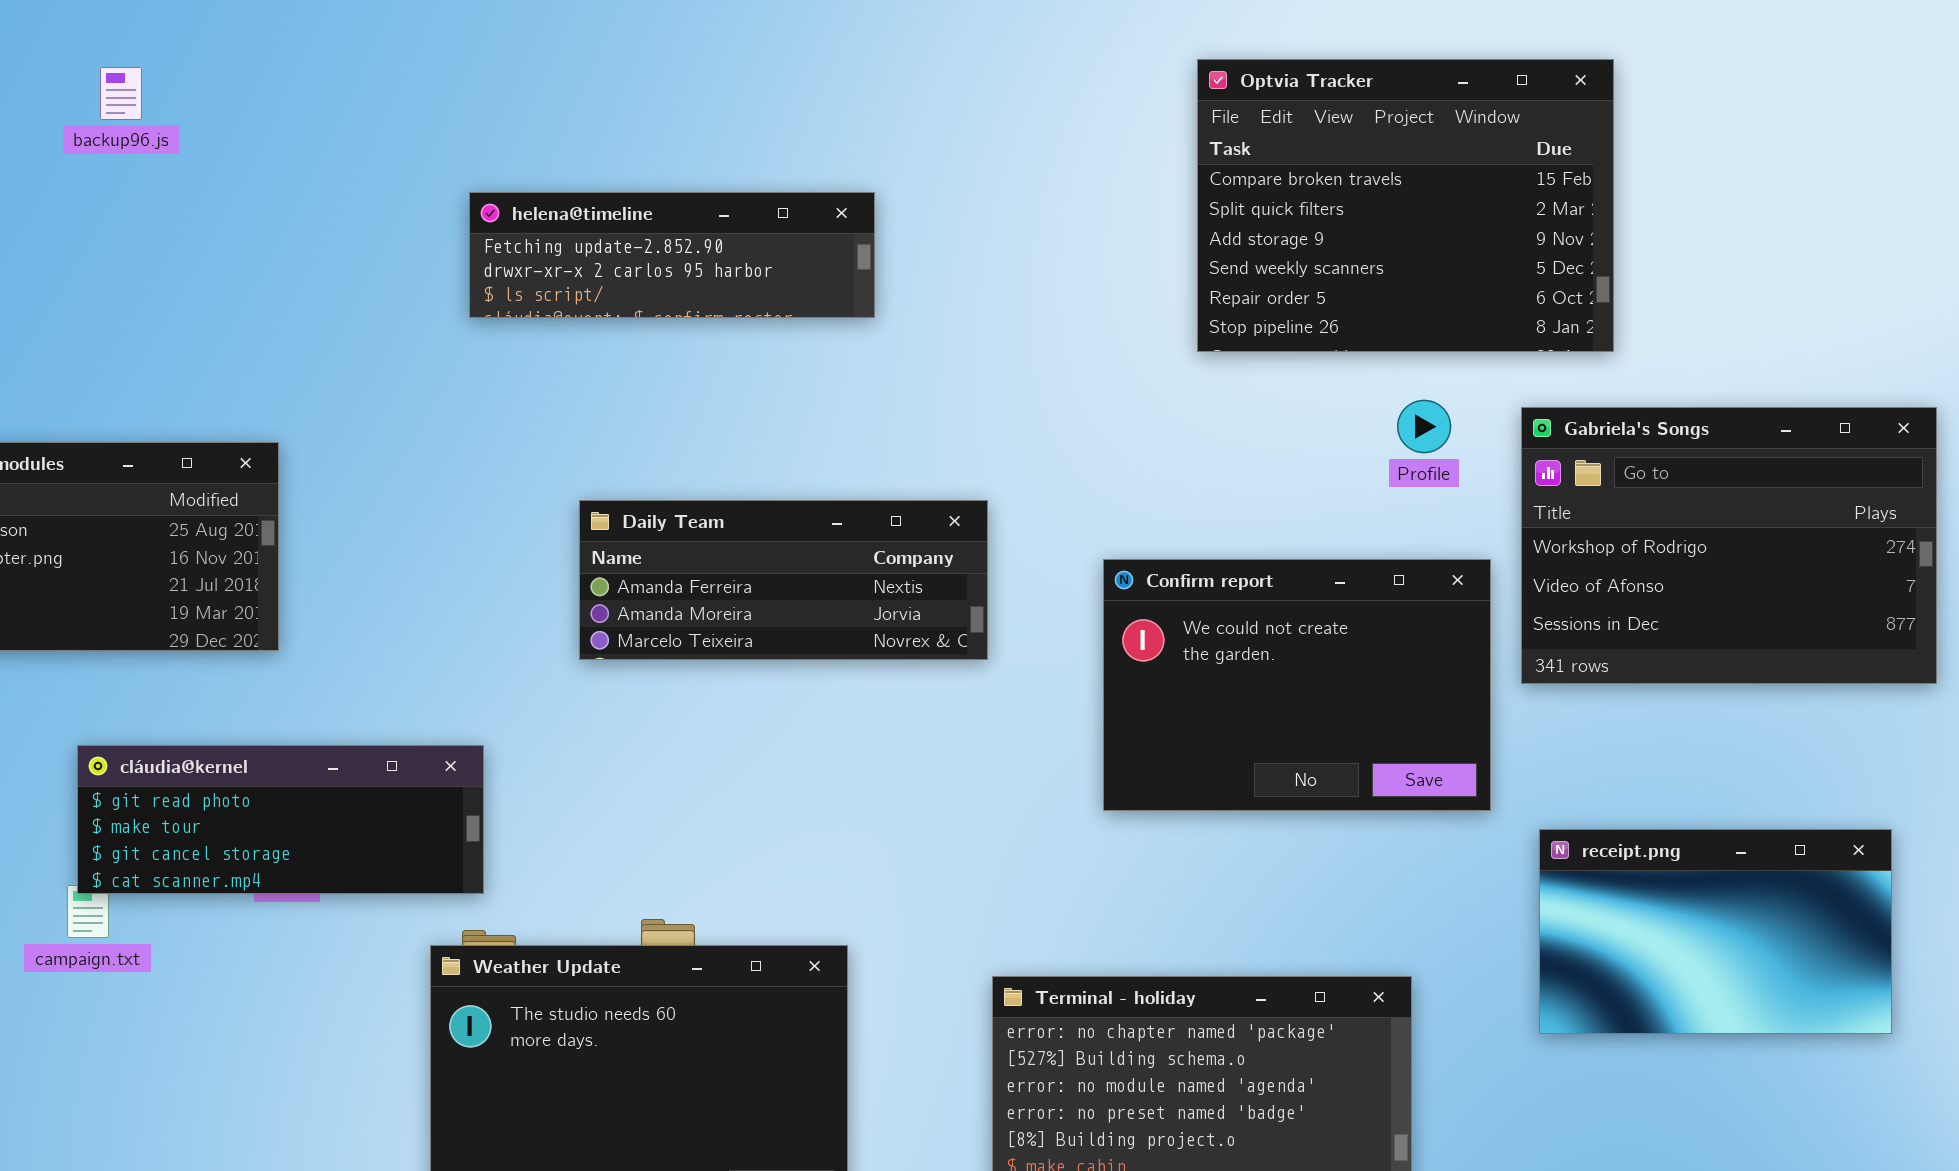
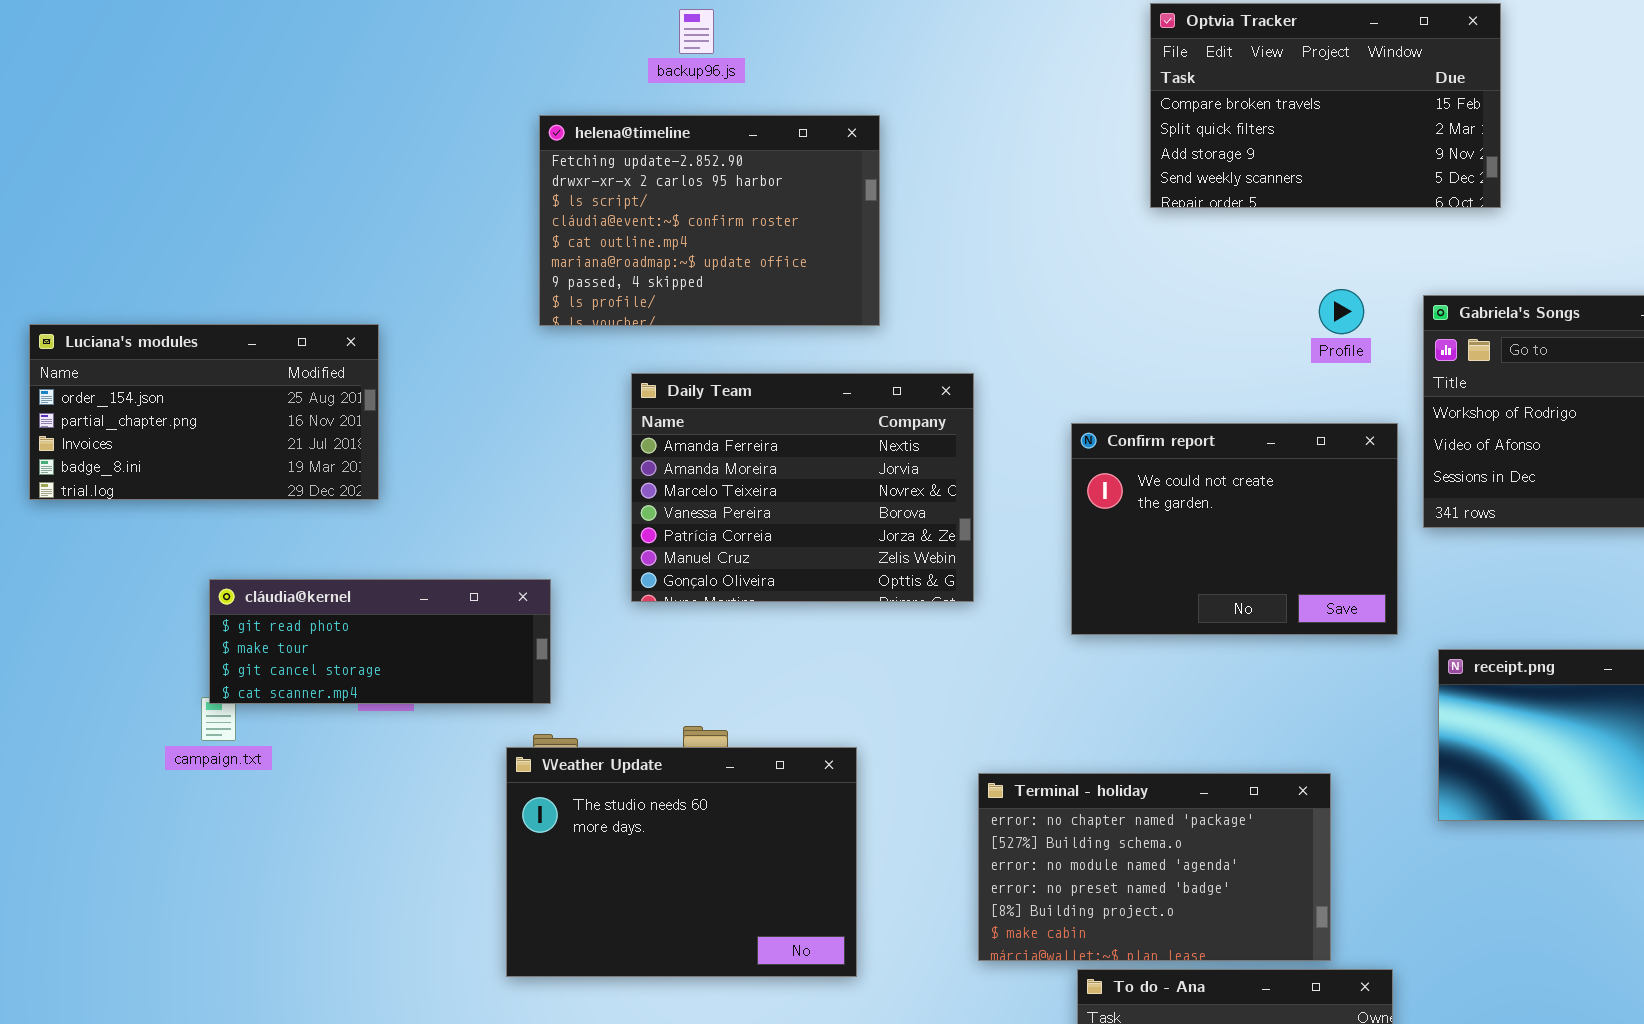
Optvia Tracker: [1197,59,1614,352] -> [1150,3,1501,208], resized
backup96.js: [100,67,142,120] -> [679,9,714,54], moved
helena@timeline: [469,192,875,318] -> [539,115,880,326], resized
Daily Team: [579,500,988,660] -> [631,373,974,602], resized

